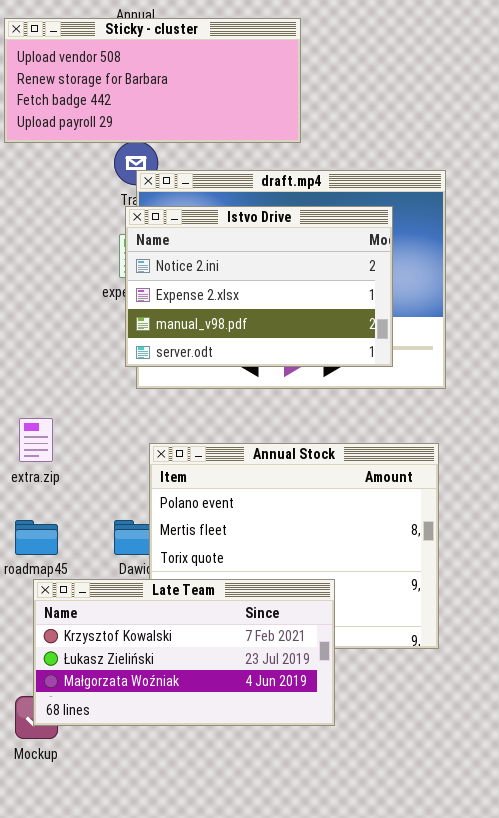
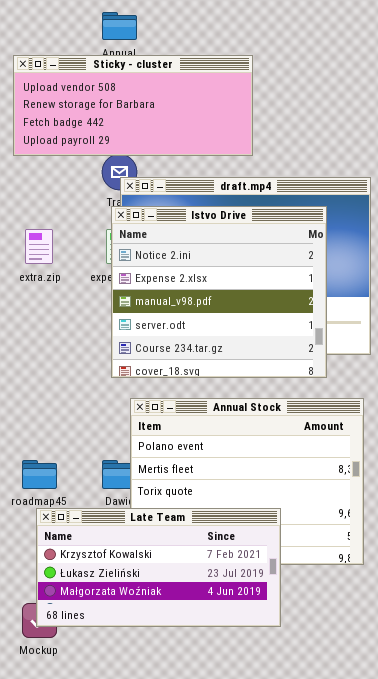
Istvo Drive: [125,206,393,367] -> [111,206,327,378], resized
extra.zip: [19,418,53,462] -> [25,229,53,264], moved

